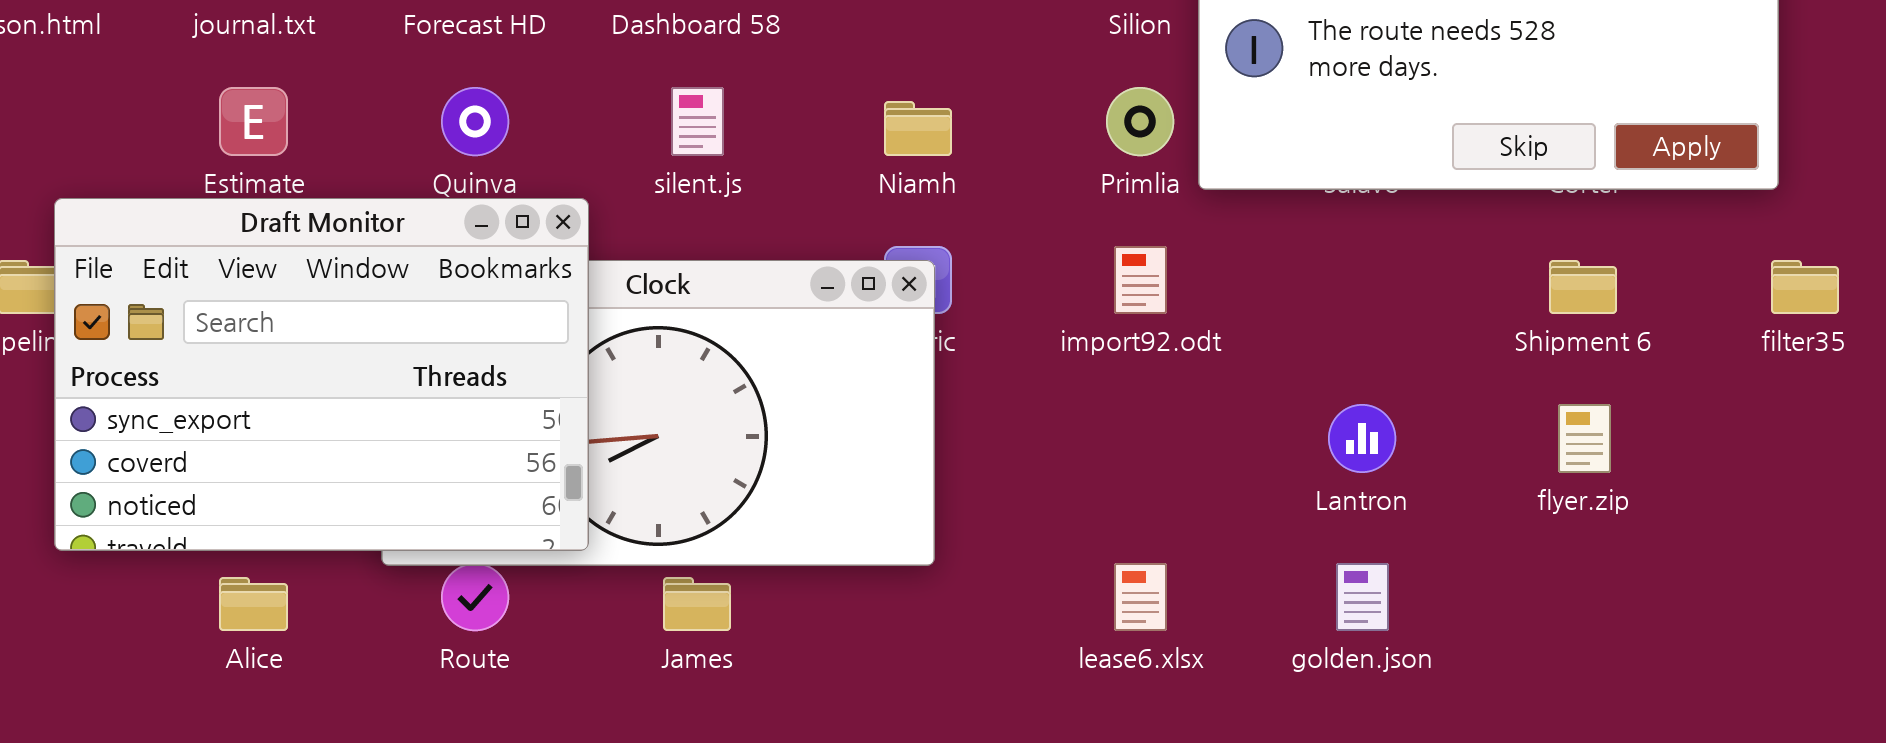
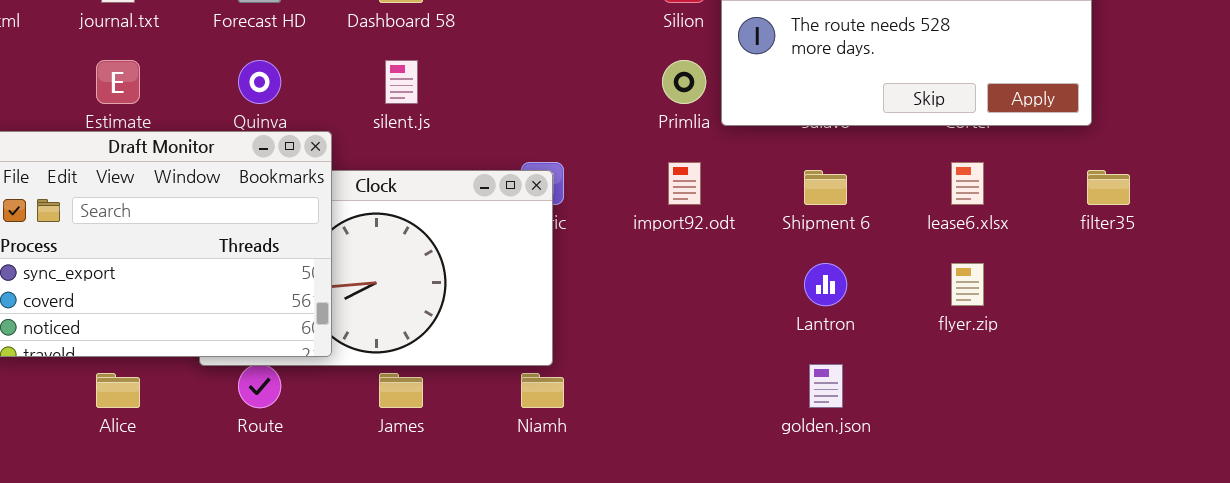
Niamh: [884,101,952,156] -> [521,373,564,408], moved
Shipment 6: [1549,260,1617,314] -> [804,170,847,205], moved
lease6.xlsx: [1114,563,1167,631] -> [951,162,984,205], moved

